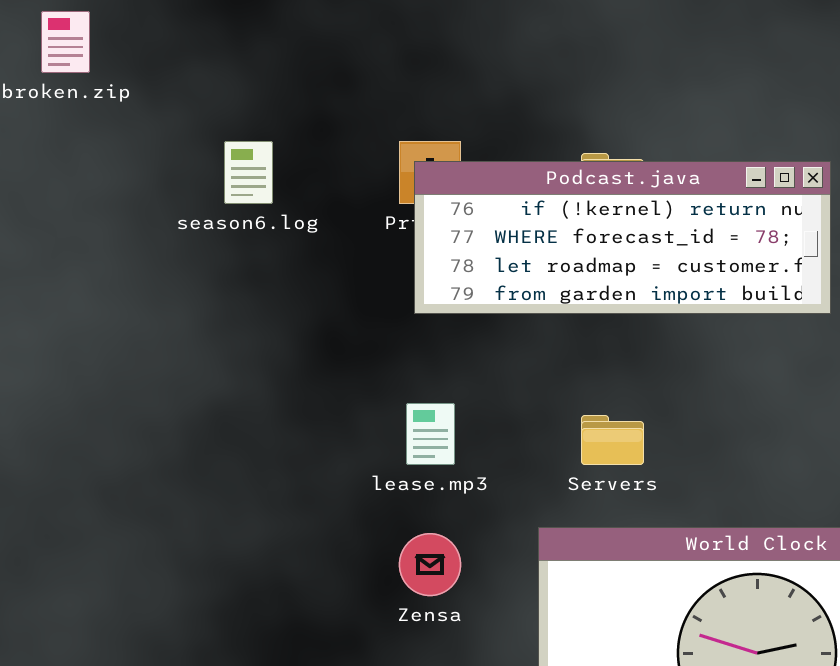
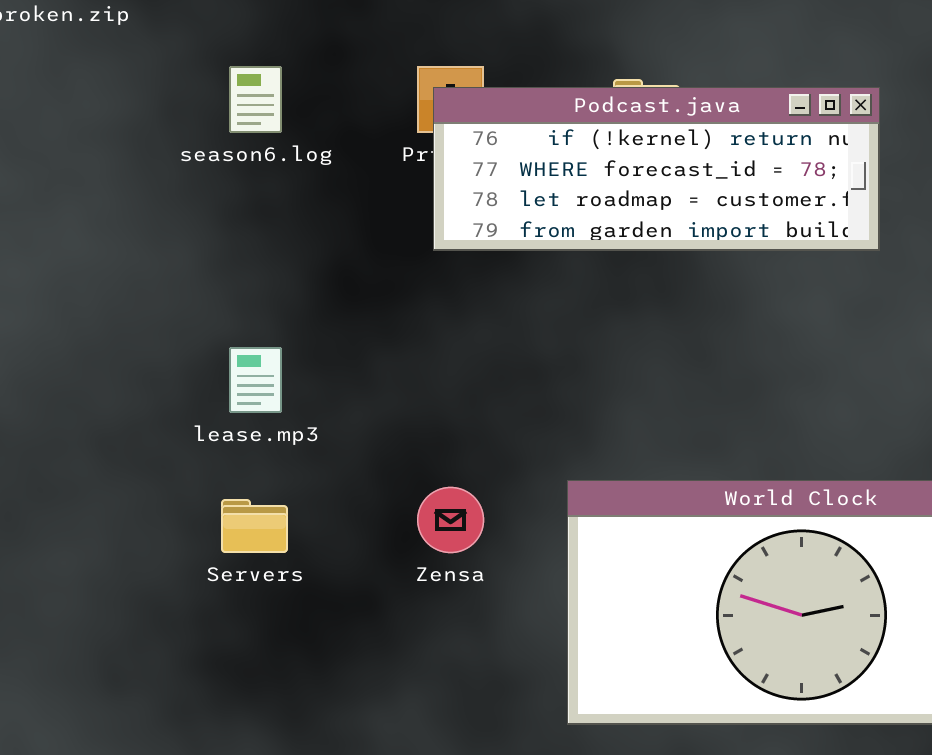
lease.mp3: [406,403,455,465] -> [229,347,282,413], moved
Servers: [581,415,644,465] -> [221,499,288,553], moved

